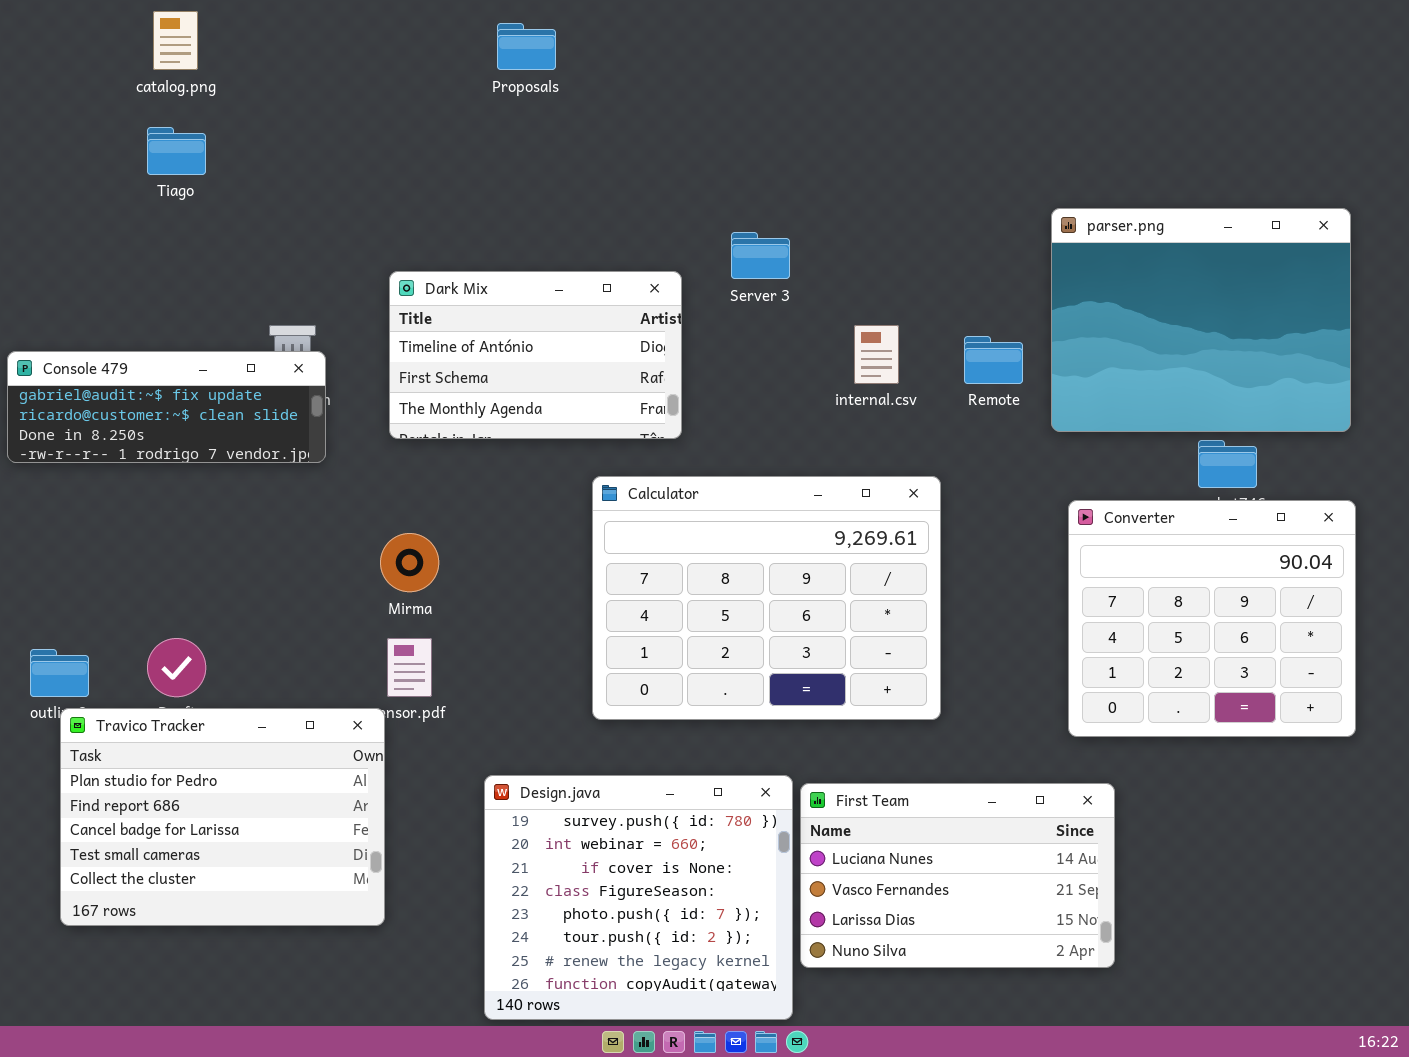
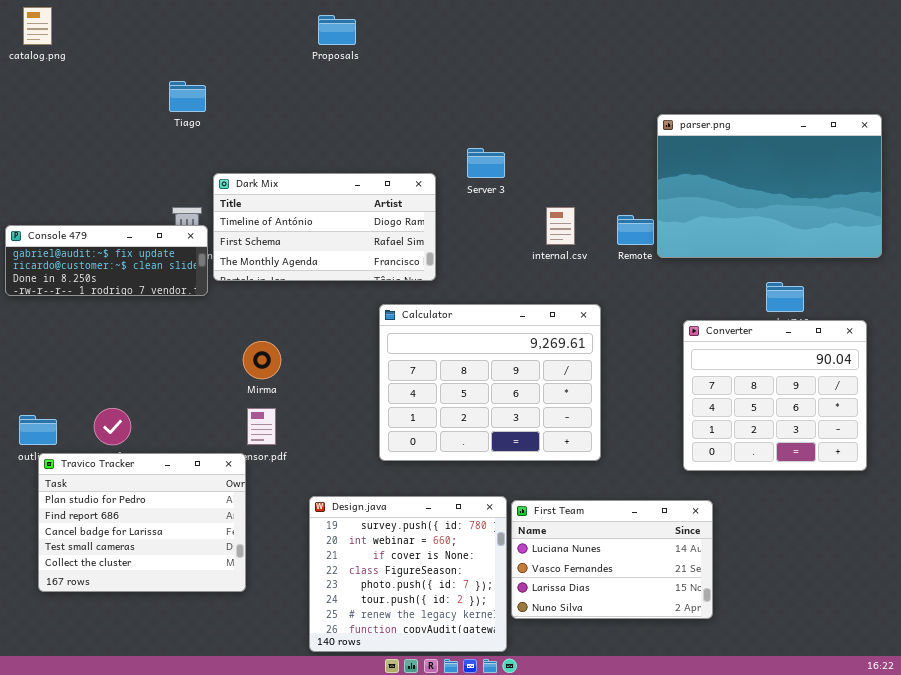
catalog.png: [153,11,198,70] -> [23,7,52,45], moved
Tiago: [147,127,206,175] -> [169,81,206,112], moved
parser.png: [1051,208,1351,432] -> [657,114,882,258], moved, resized
Dark Mix: [389,271,682,439] -> [213,173,436,281], resized

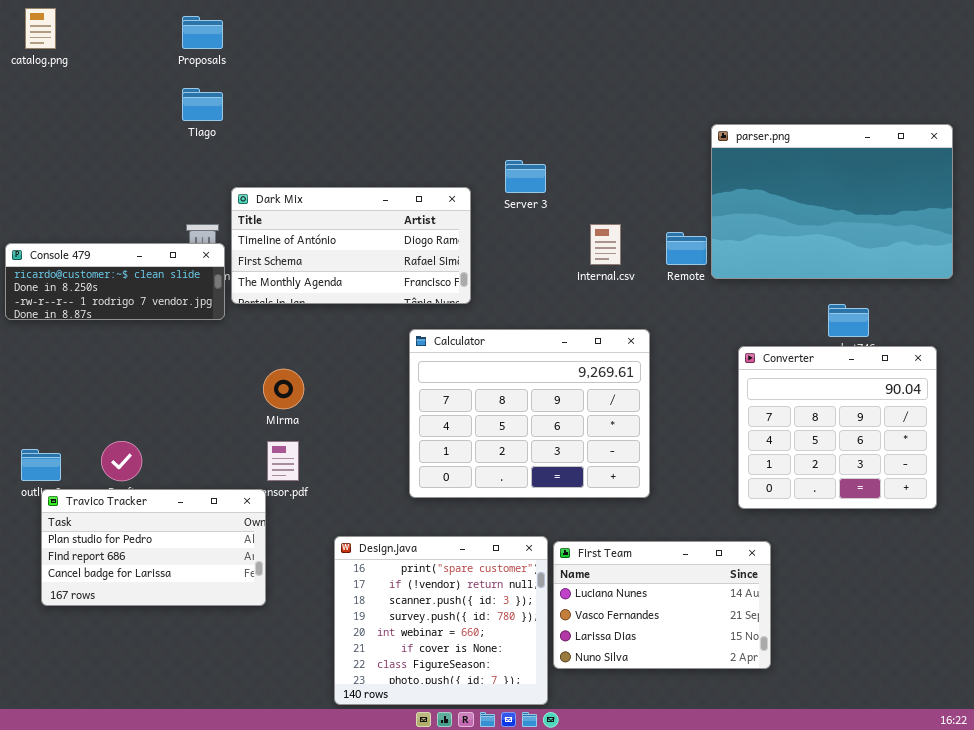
Proposals: [318,15,356,45] -> [182,16,223,49], moved
Console 479: [5,225,208,296] -> [5,243,225,320], scrolled down 1 row
Travico Tracker: [38,453,246,592] -> [41,489,266,606], resized
Design.java: [309,496,507,652] -> [334,536,548,705], scrolled up 3 rows

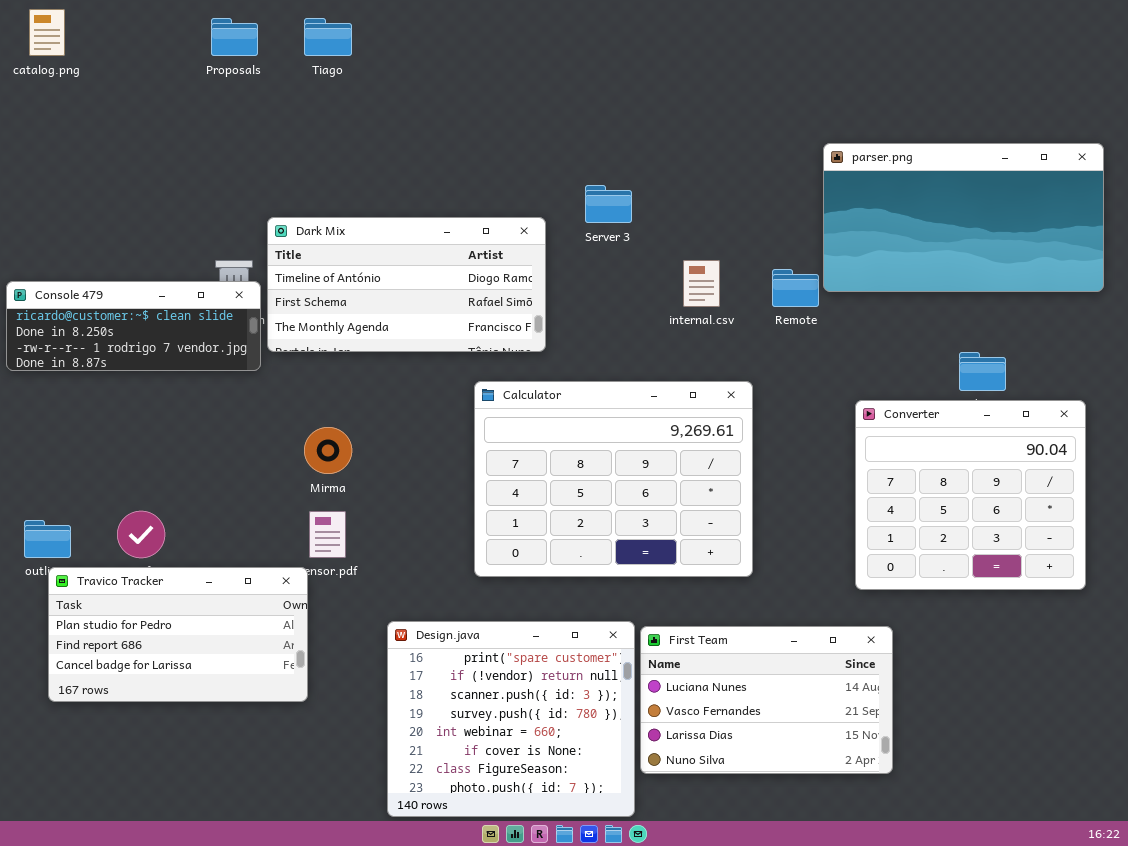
Tiago: [182,88,223,121] -> [304,18,352,56], moved
parser.png: [711,124,953,279] -> [823,143,1104,292], resized

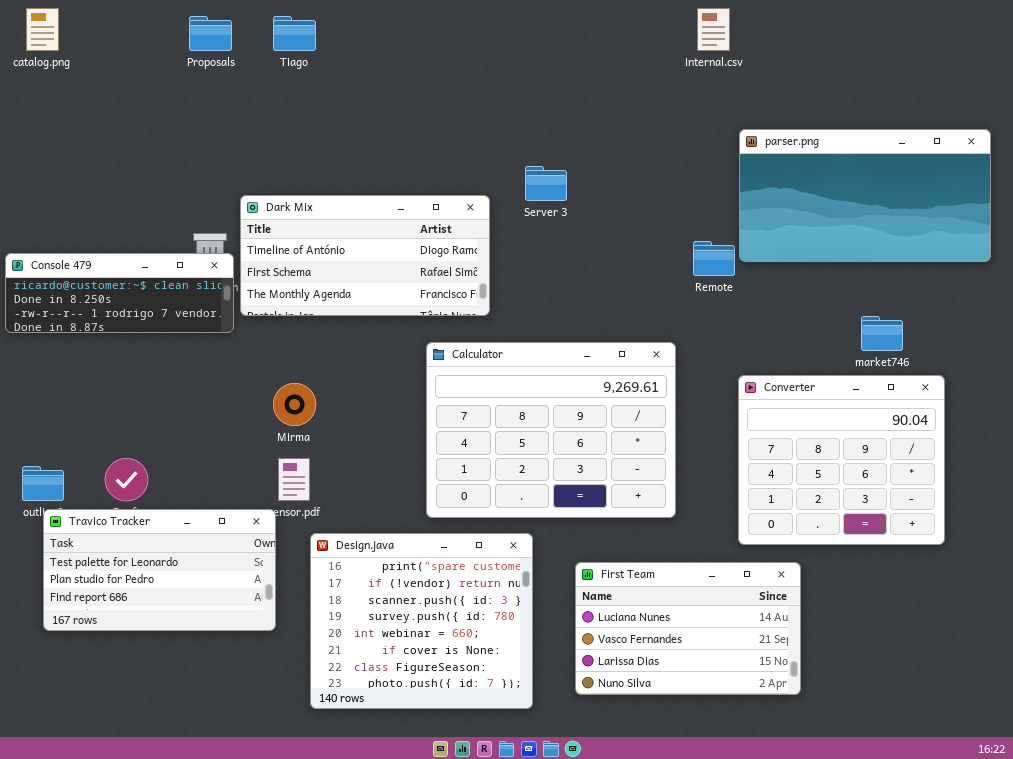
internal.csv: [683,260,720,307] -> [697,8,730,51], moved
Converter: [855,400,1086,590] -> [738,375,945,545], moved
Travico Tracker: [48,567,308,702] -> [43,509,276,631], scrolled up 1 row
Design.java: [387,621,635,817] -> [310,533,533,709], moved

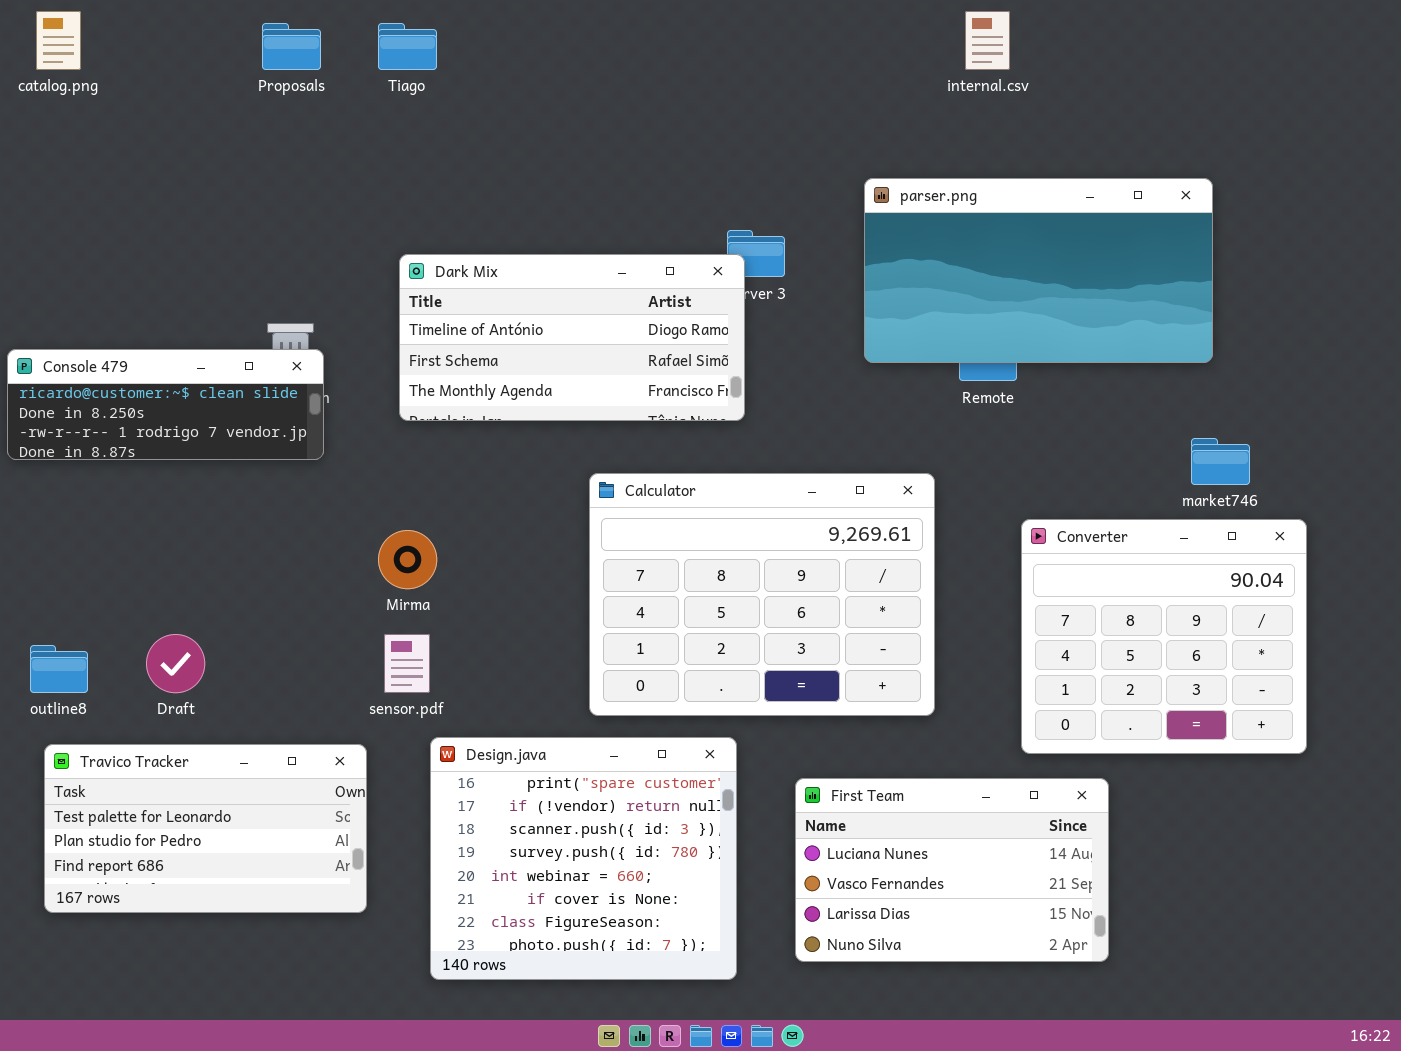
parser.png: [739,129,991,262] -> [864,178,1213,363], moved
Dark Mix: [240,195,490,316] -> [399,254,745,421], moved
Travico Tracker: [43,509,276,631] -> [44,744,367,913], moved

